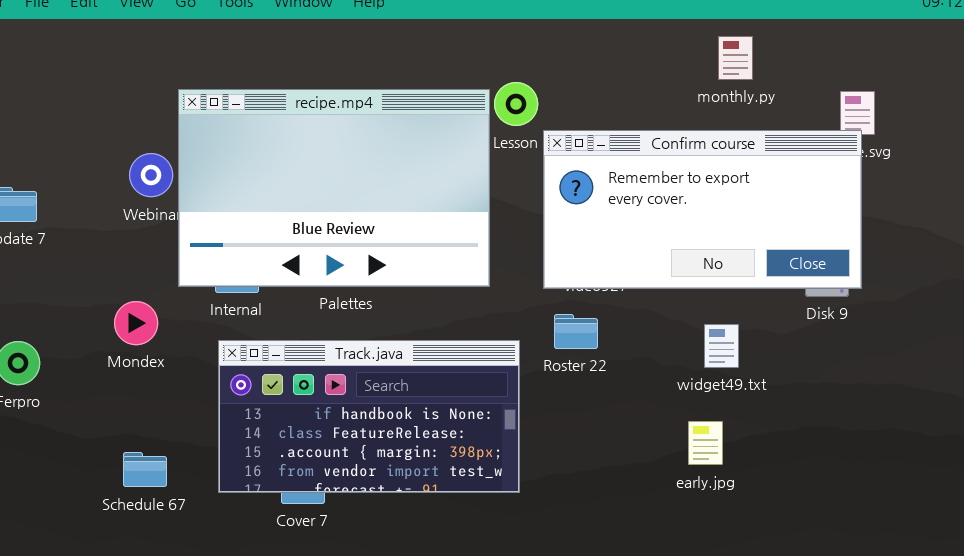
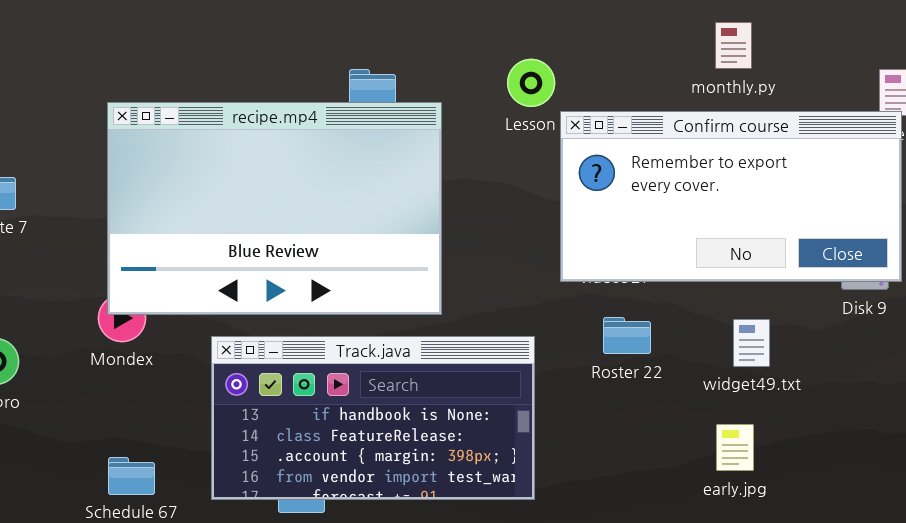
monthly.py: [718,36,753,80] -> [715,22,752,69], moved
recipe.mp4: [178,89,490,287] -> [107,102,442,315], moved
Roster 22: [554,314,598,349] -> [603,317,651,354], moved

